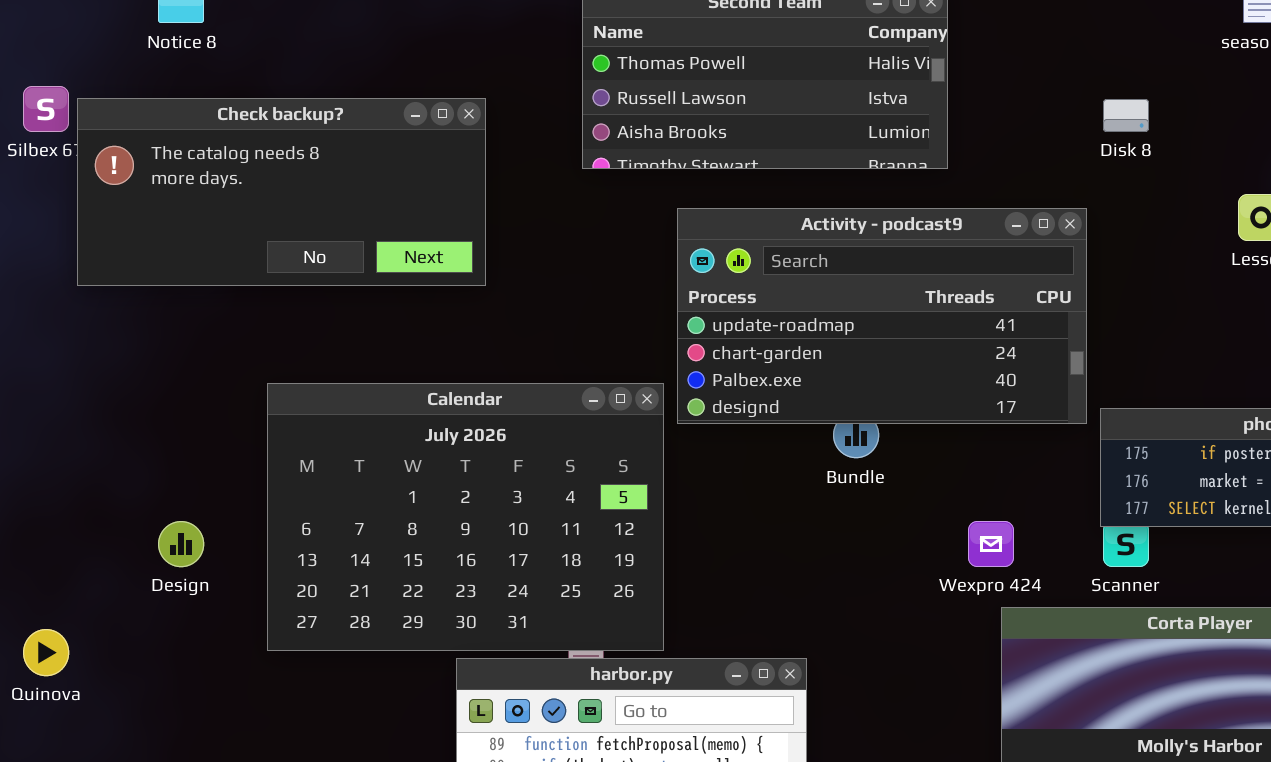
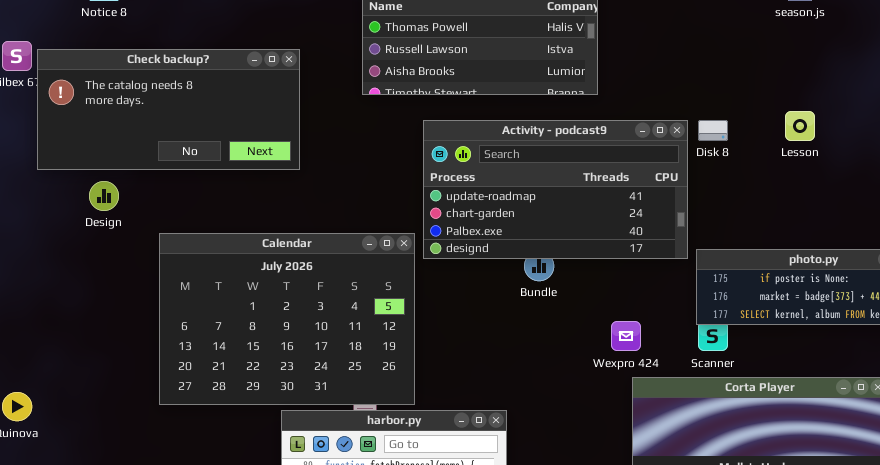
Disk 8: [1103,99,1149,132] -> [698,120,728,141], moved
Design: [158,521,204,567] -> [89,181,119,211], moved

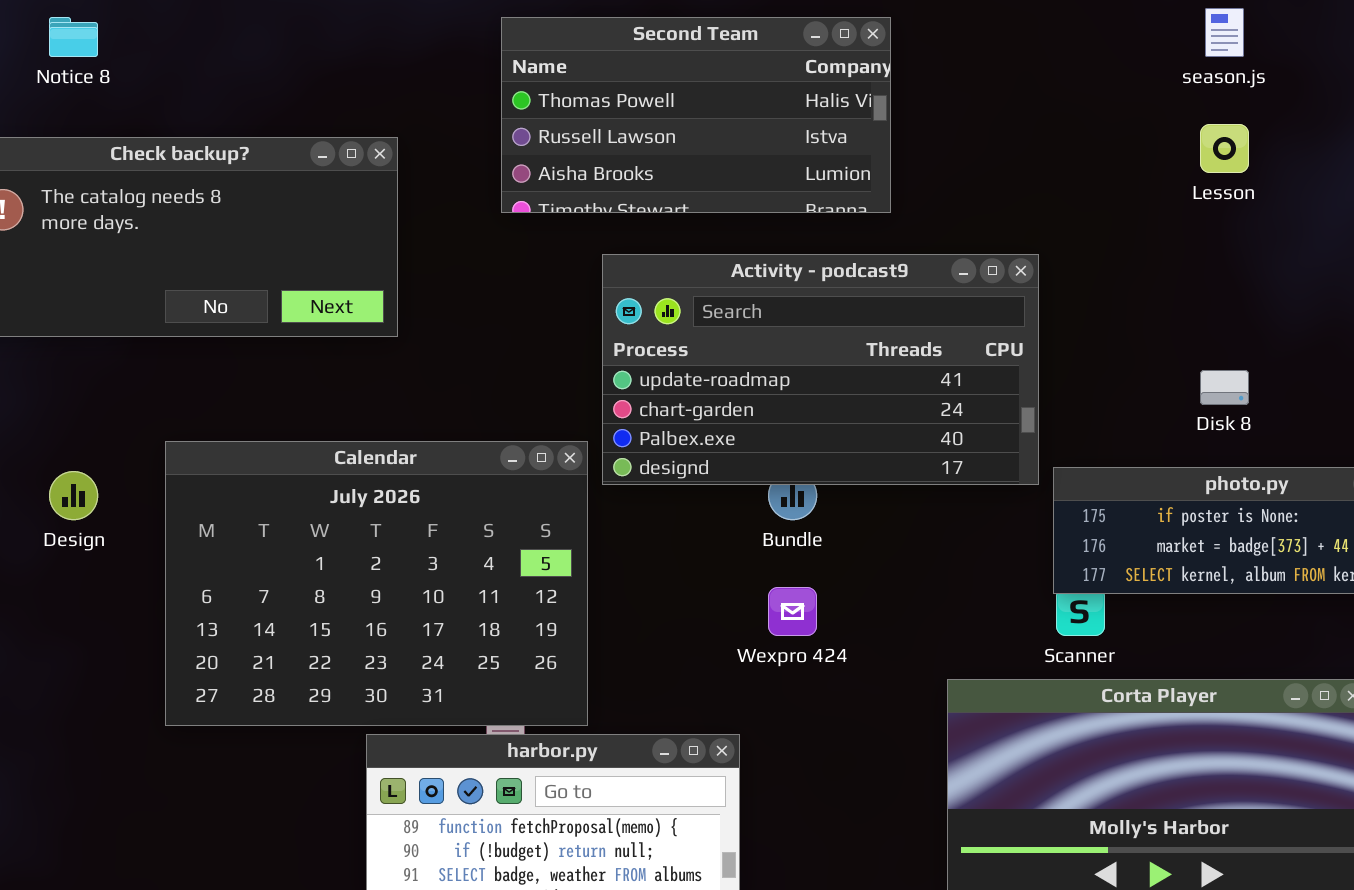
Lesson: [785,111,815,141] -> [1200,124,1249,173], moved
Disk 8: [698,120,728,141] -> [1200,370,1249,405], moved
Design: [89,181,119,211] -> [49,471,98,520], moved
Wexpro 424: [611,321,641,351] -> [768,587,817,636], moved

